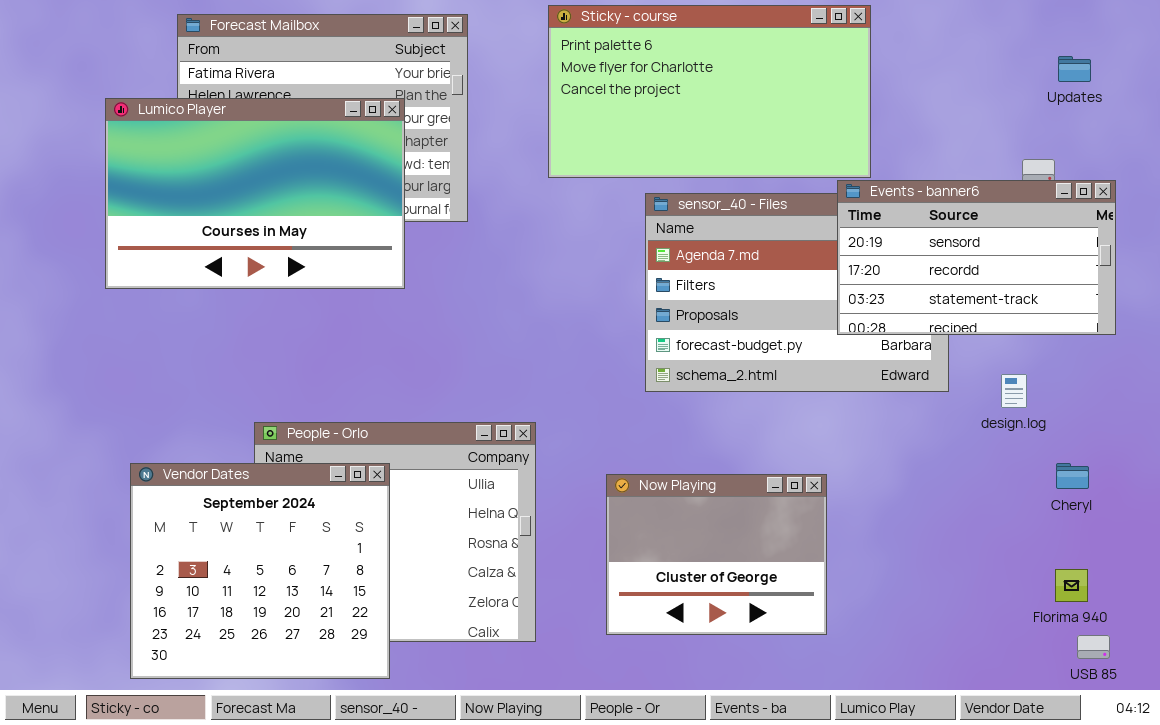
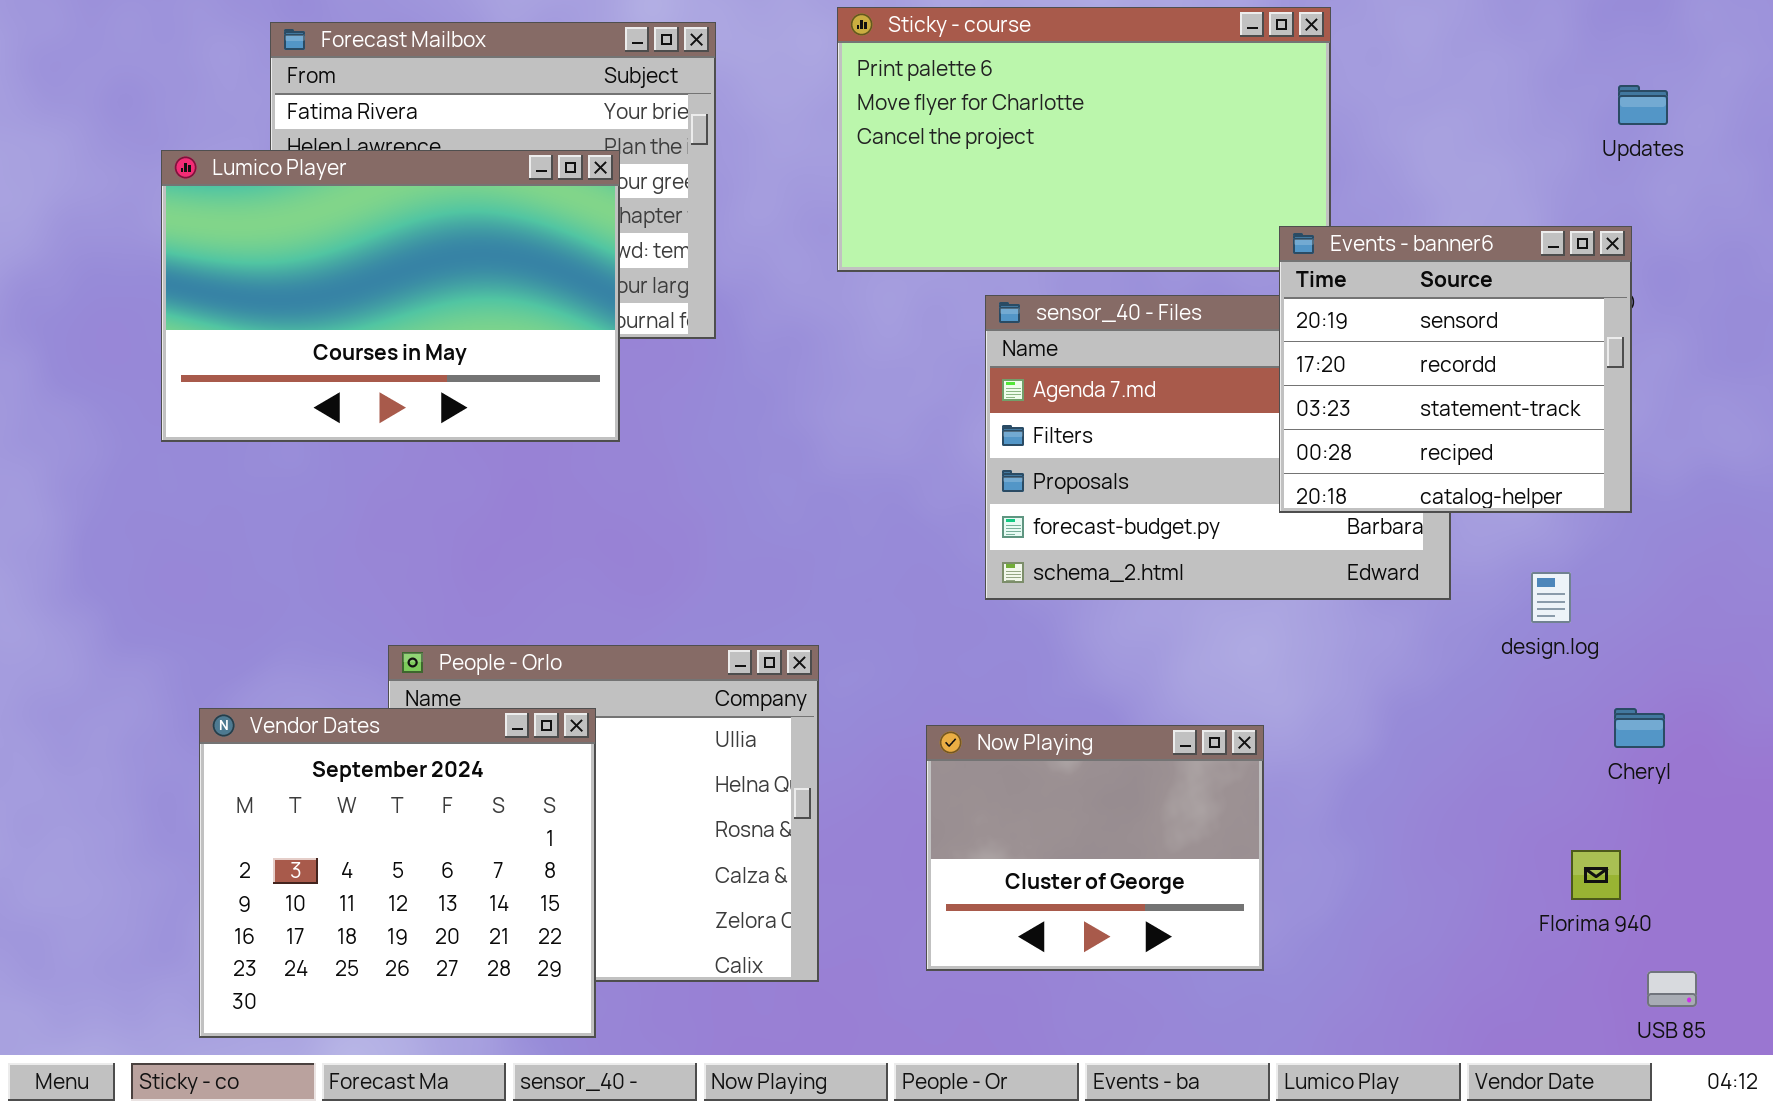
Events - banner6: [837,180,1116,335] -> [1279,226,1632,513], resized
Florima 940: [1055,569,1088,602] -> [1571,850,1621,900], moved

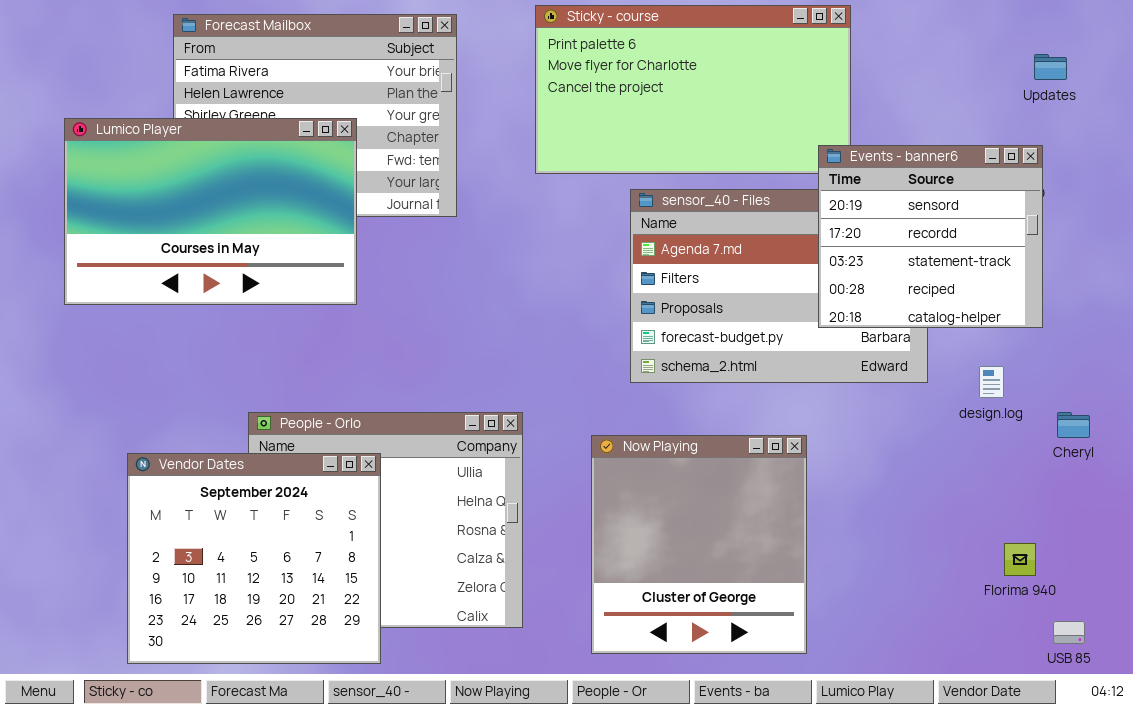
Lumico Player: [161,150,620,442] -> [64,118,357,305], moved
Cheryl: [1614,708,1665,748] -> [1057,412,1090,438], moved
Now Playing: [926,725,1264,971] -> [591,435,807,654], moved, resized

